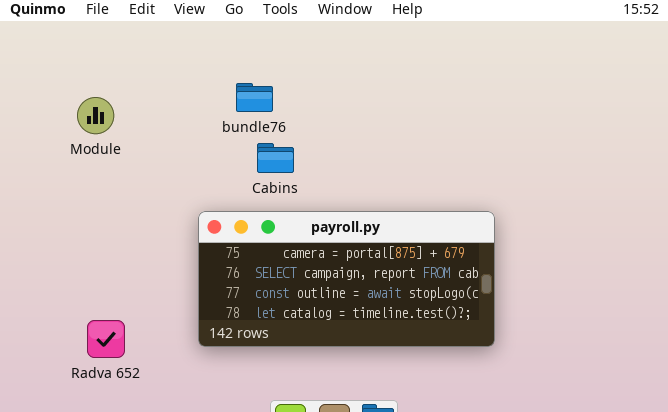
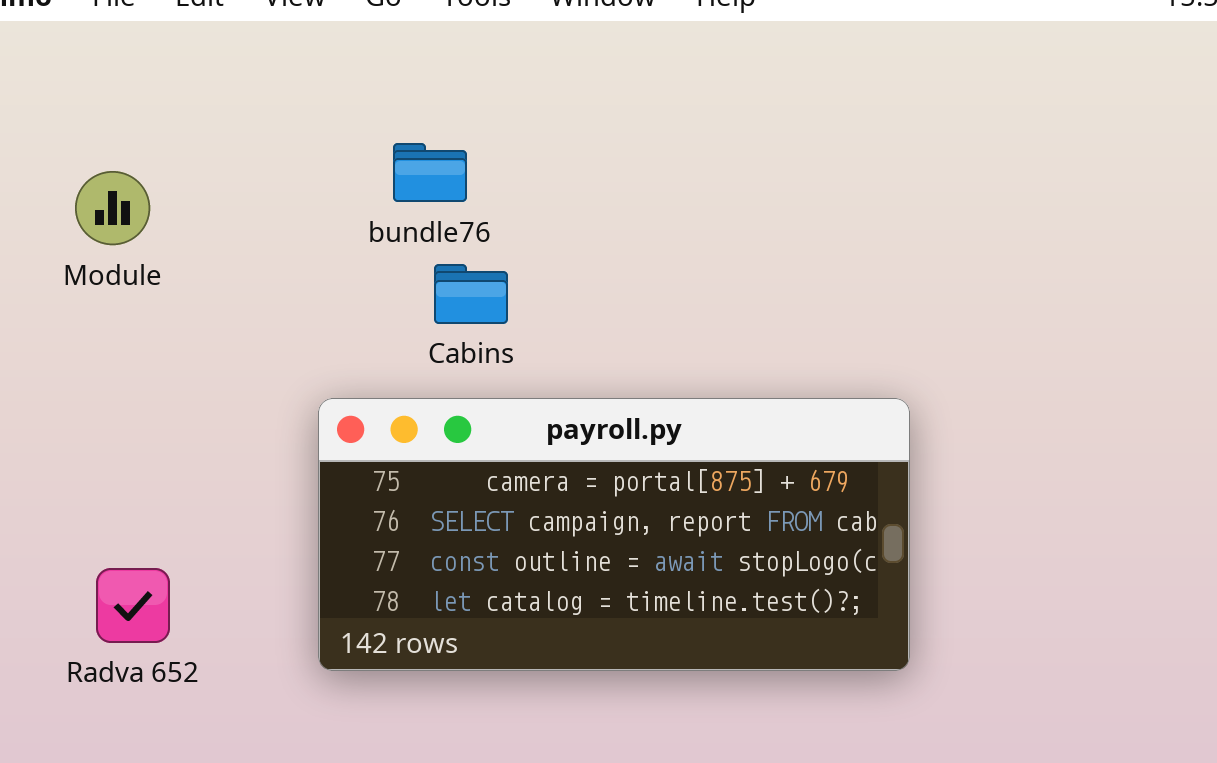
Radva 652: [87,320,125,358] -> [96,568,170,643], moved

